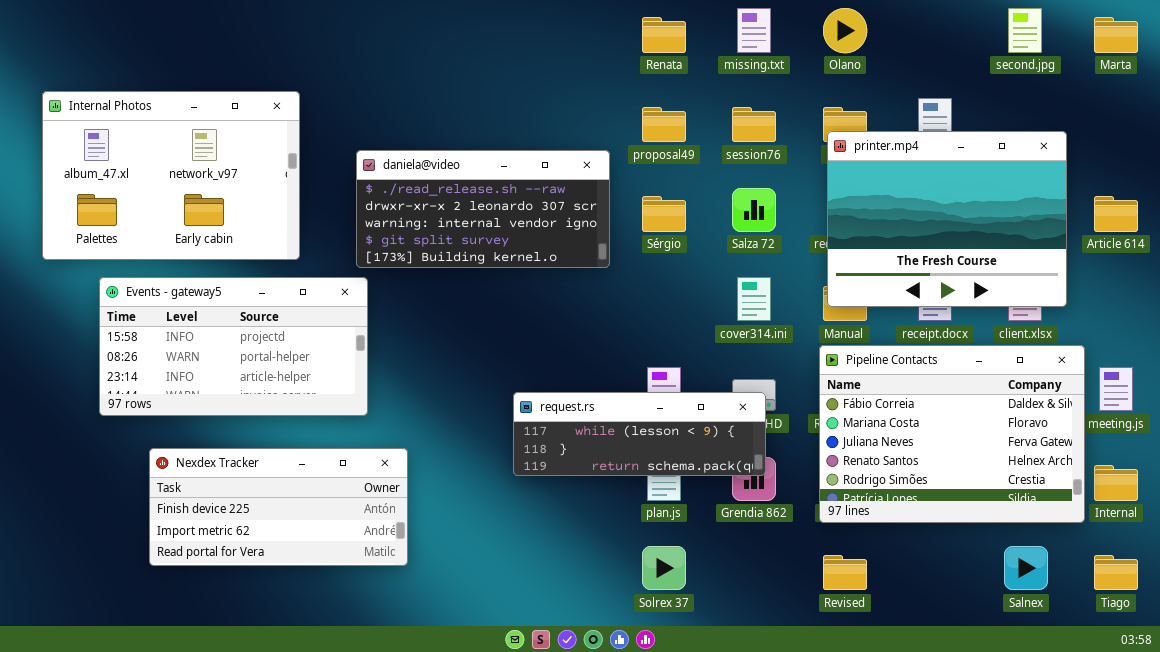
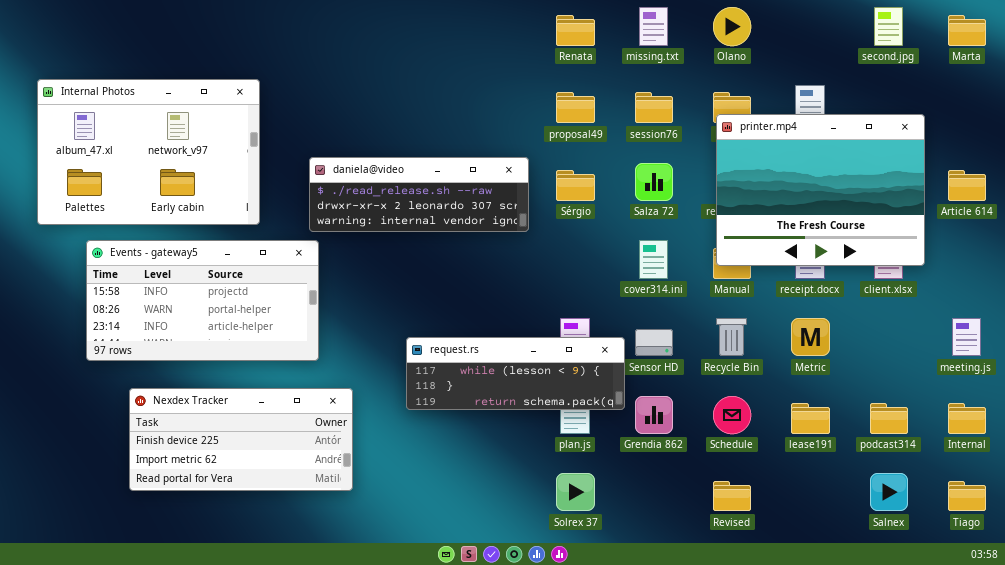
daniela@video: [356,150,610,268] -> [309,157,529,232], resized
Pipeline Contacts: [819,345,1085,523] -> none, closed
request.rs: [513,392,766,476] -> [406,337,625,410], moved

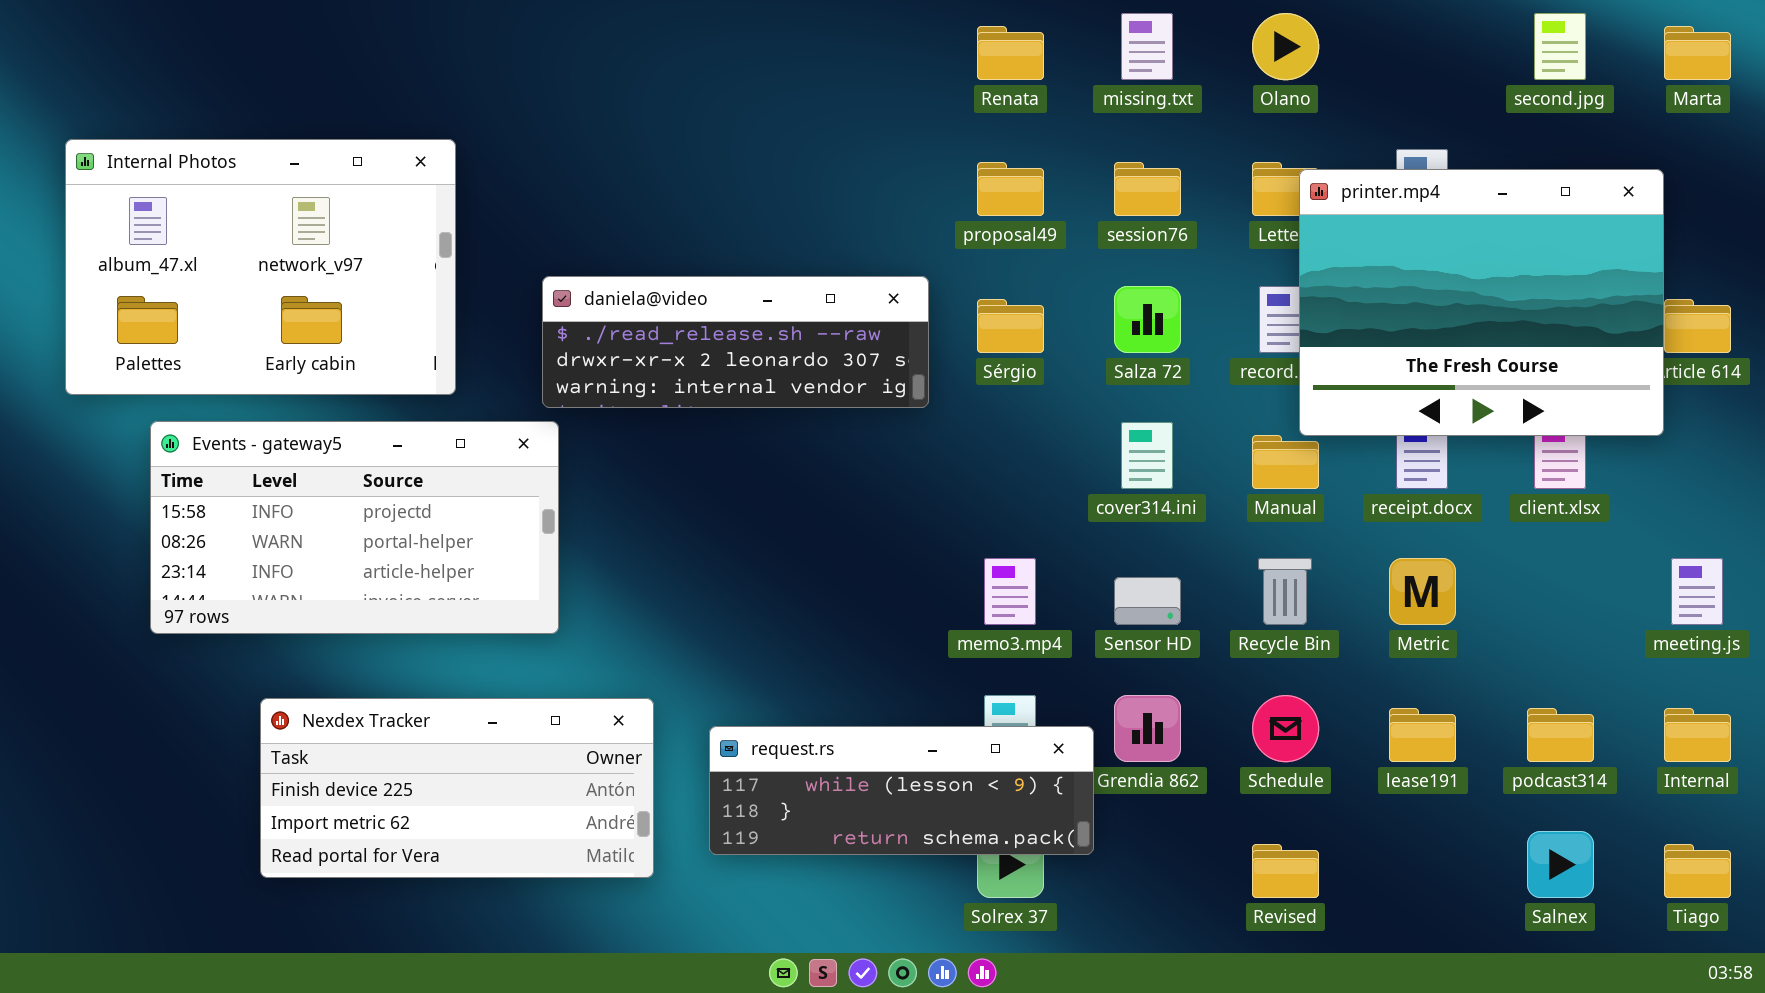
printer.mp4: [716,114,925,266] -> [1299,169,1664,436], moved
request.rs: [406,337,625,410] -> [709,726,1094,855], moved
Nexdex Tracker: [129,388,353,491] -> [260,698,654,878], moved

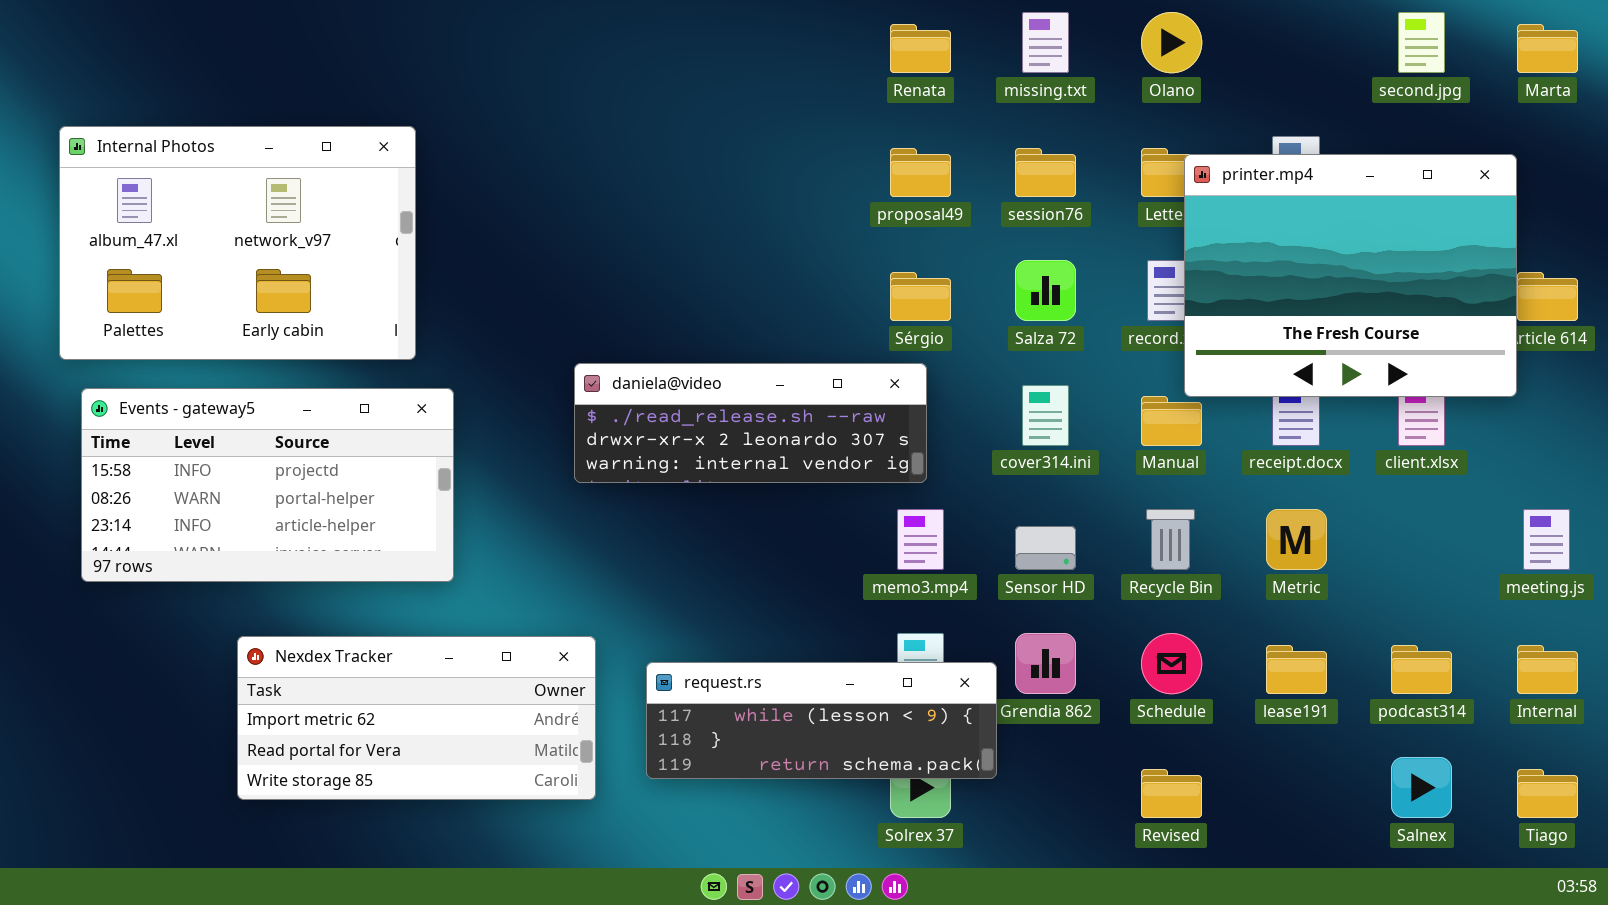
daniela@video: [542,276,929,408] -> [574,363,927,483], moved
Events - gateway5: [150,421,559,634] -> [81,388,454,582], moved
Nexdex Tracker: [260,698,654,878] -> [237,636,596,800], scrolled down 1 row

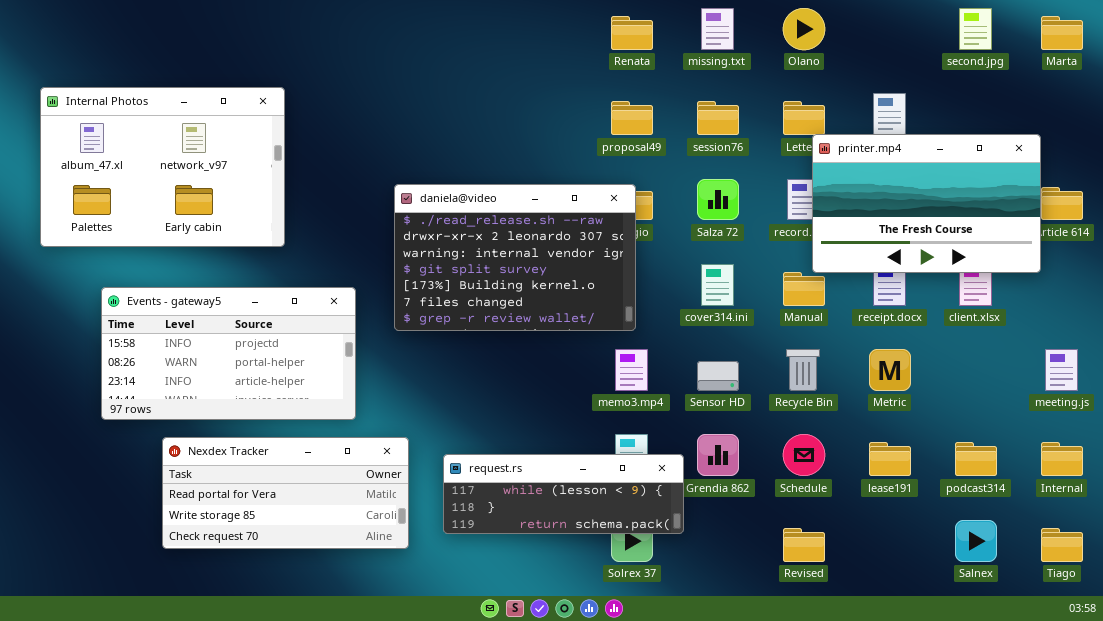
printer.mp4: [1184,154,1517,397] -> [812,134,1041,273], resized
daniela@video: [574,363,927,483] -> [394,184,636,331], resized
Events - gateway5: [81,388,454,582] -> [101,287,356,420], moved
Nexdex Tracker: [237,636,596,800] -> [162,437,409,549], scrolled down 1 row

